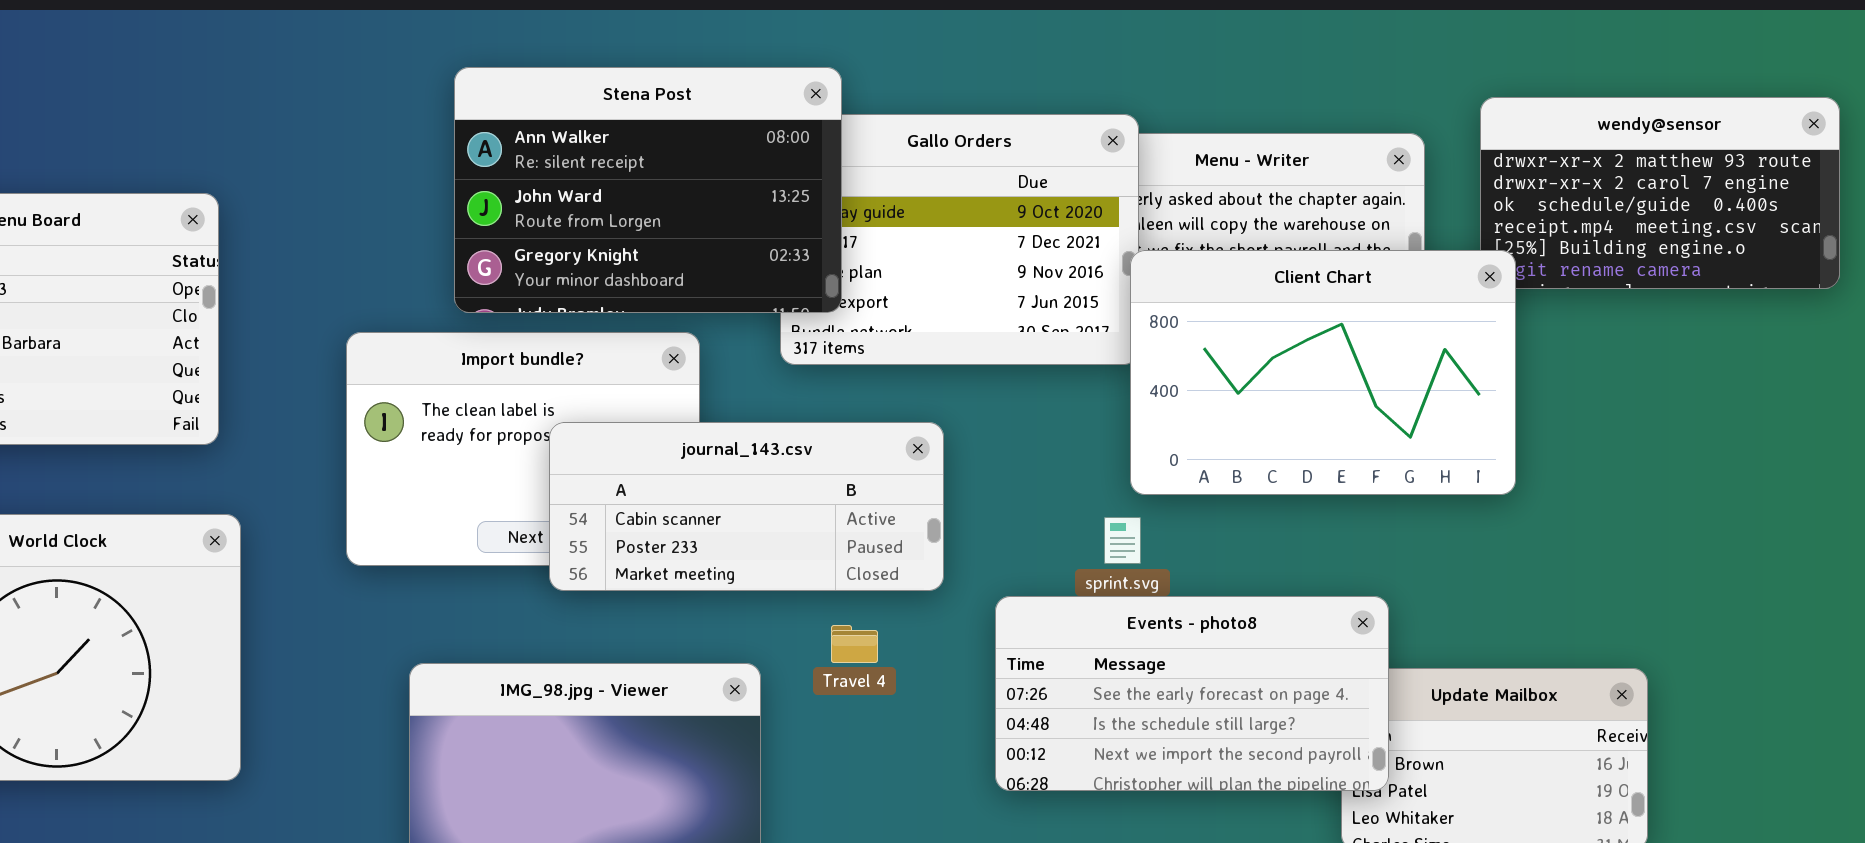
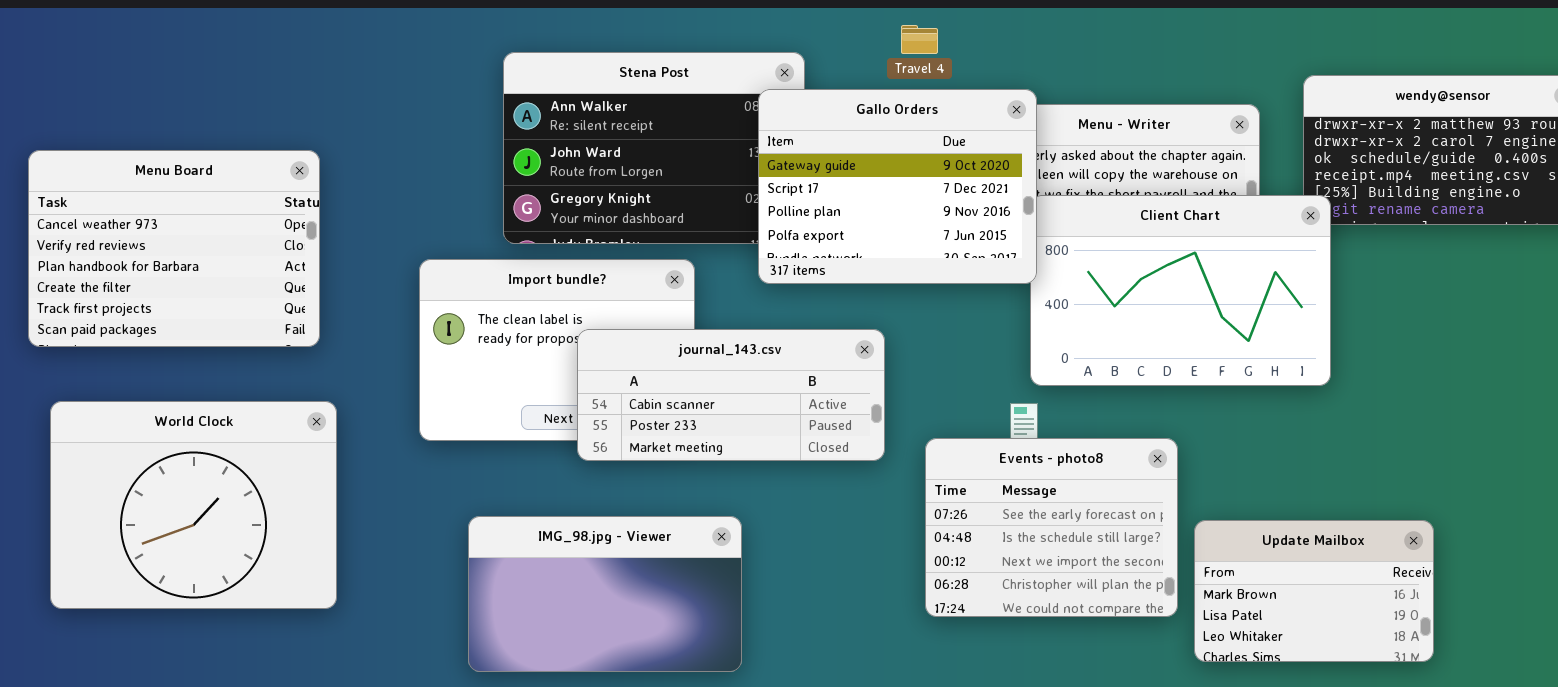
Gallo Orders: [780,114,1139,365] -> [758,89,1037,284], raised
Events - photo8: [995,596,1389,791] -> [925,438,1178,617], resized
Travel 4: [831,625,878,663] -> [901,25,938,54], moved

